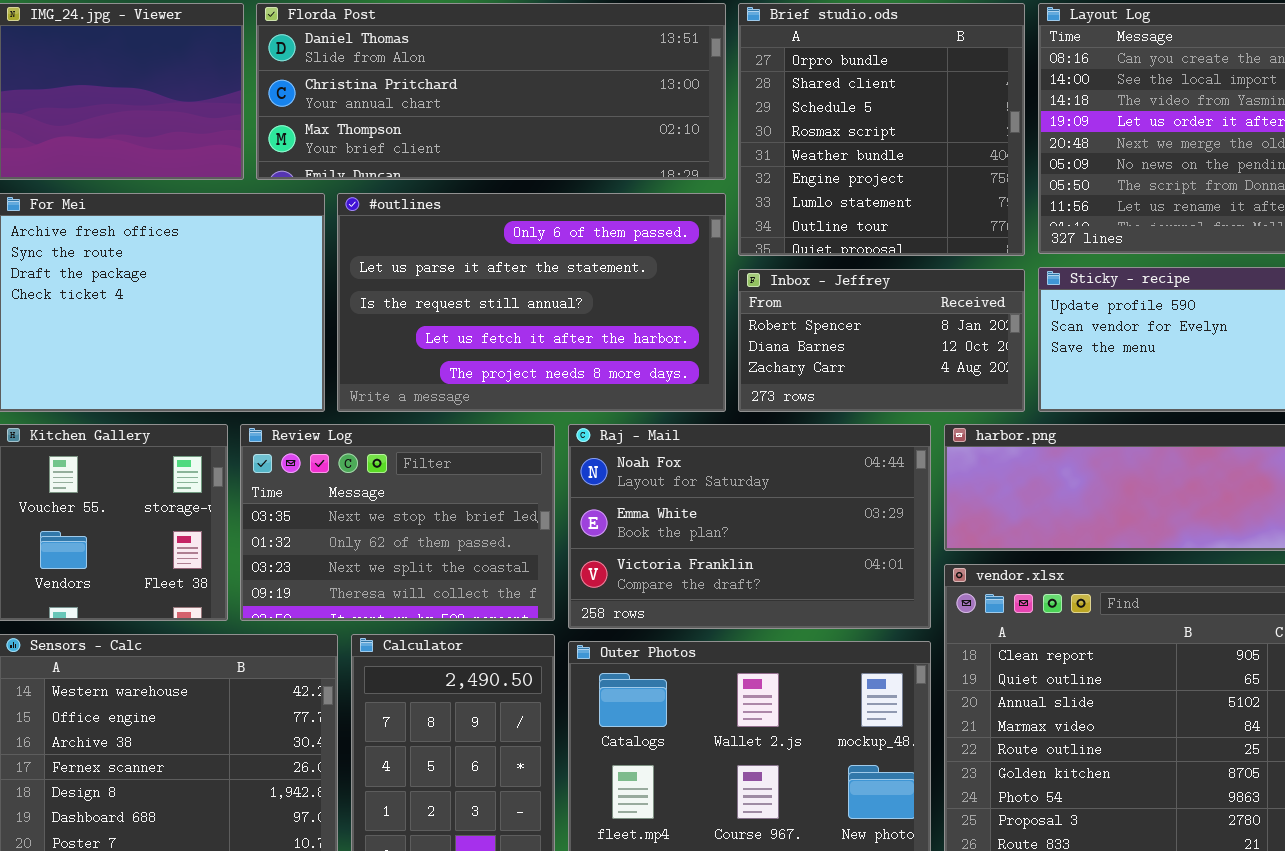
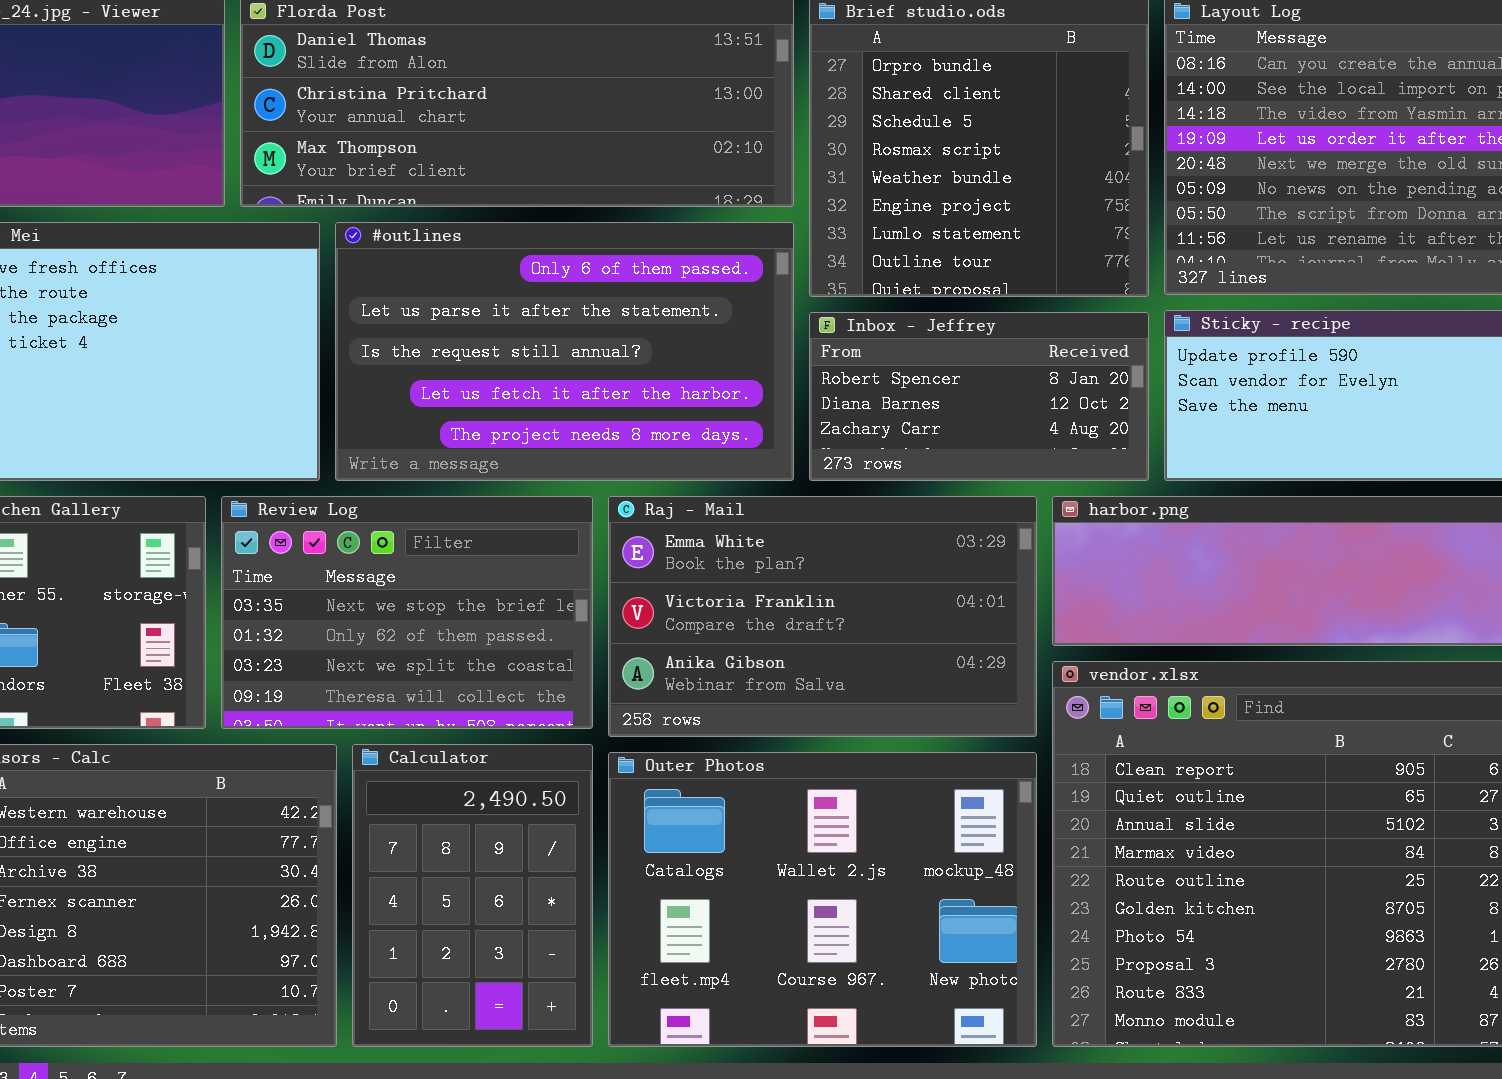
Raj - Mail: [568,424,931,629] -> [608,496,1037,737], scrolled down 1 row

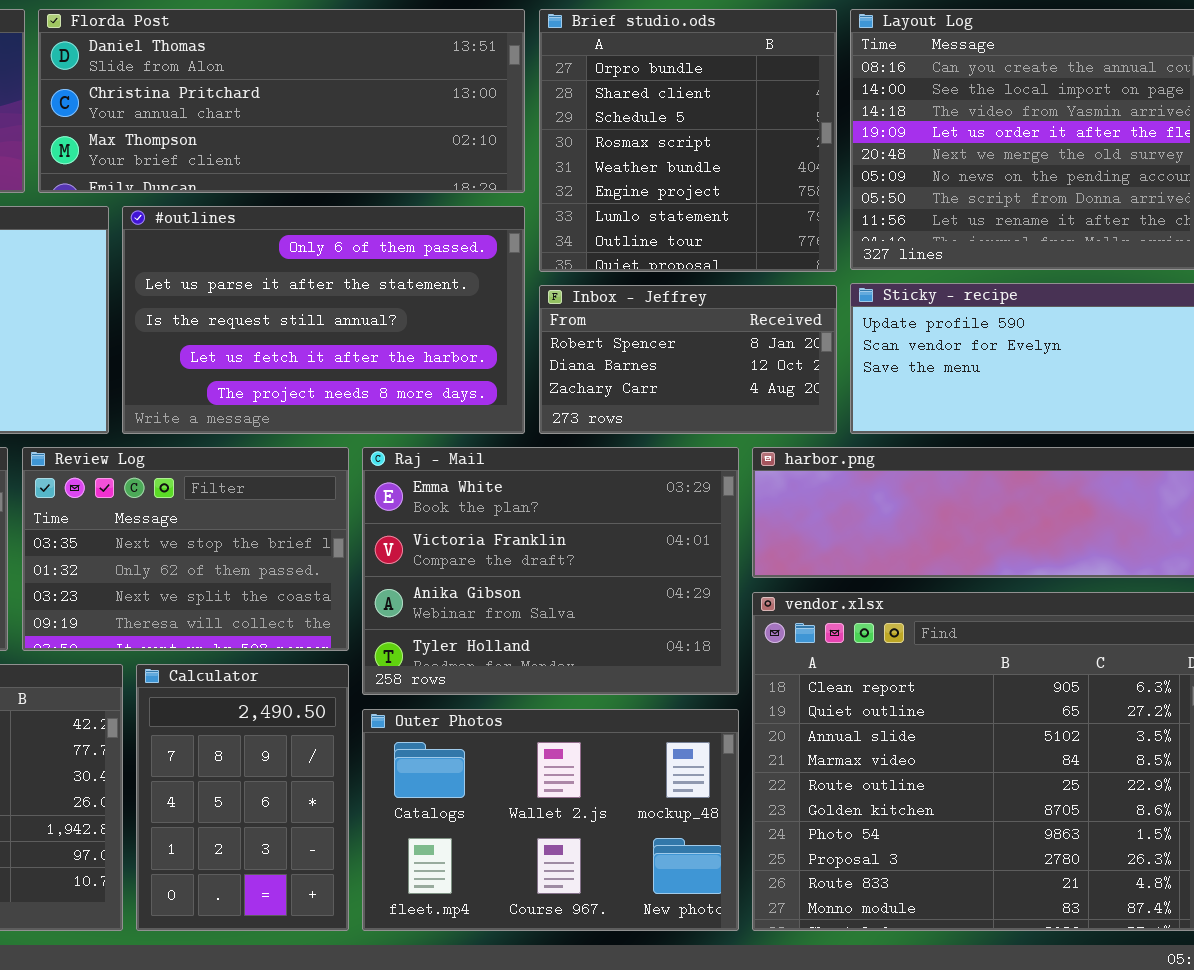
Raj - Mail: [608,496,1037,737] -> [362,447,739,695], resized
Outer Photos: [608,752,1037,1047] -> [362,709,739,931], resized

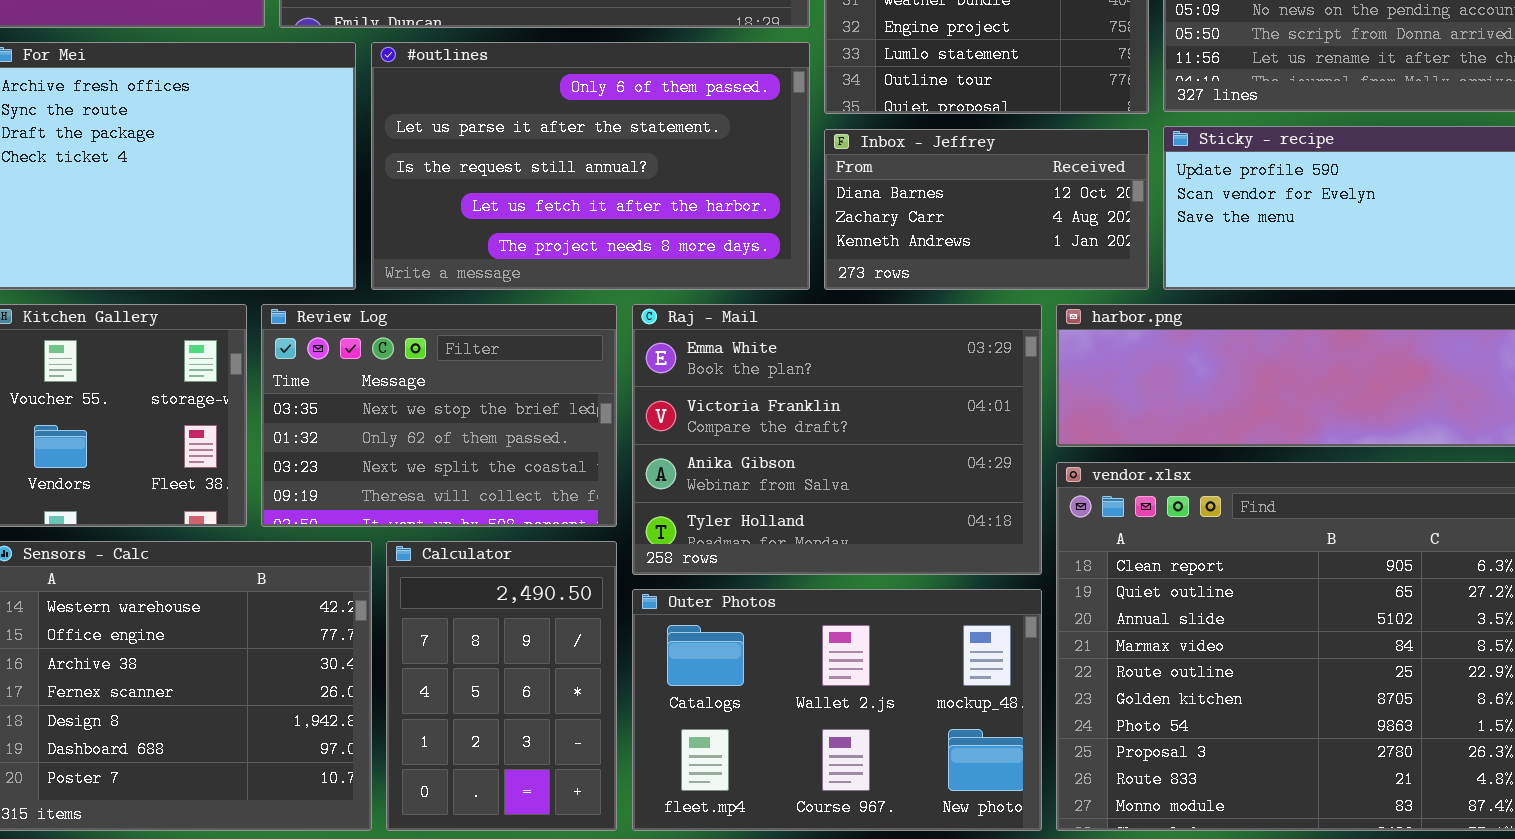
Inbox - Jeffrey: [539,285,837,434] -> [824,129,1149,290], scrolled down 1 row

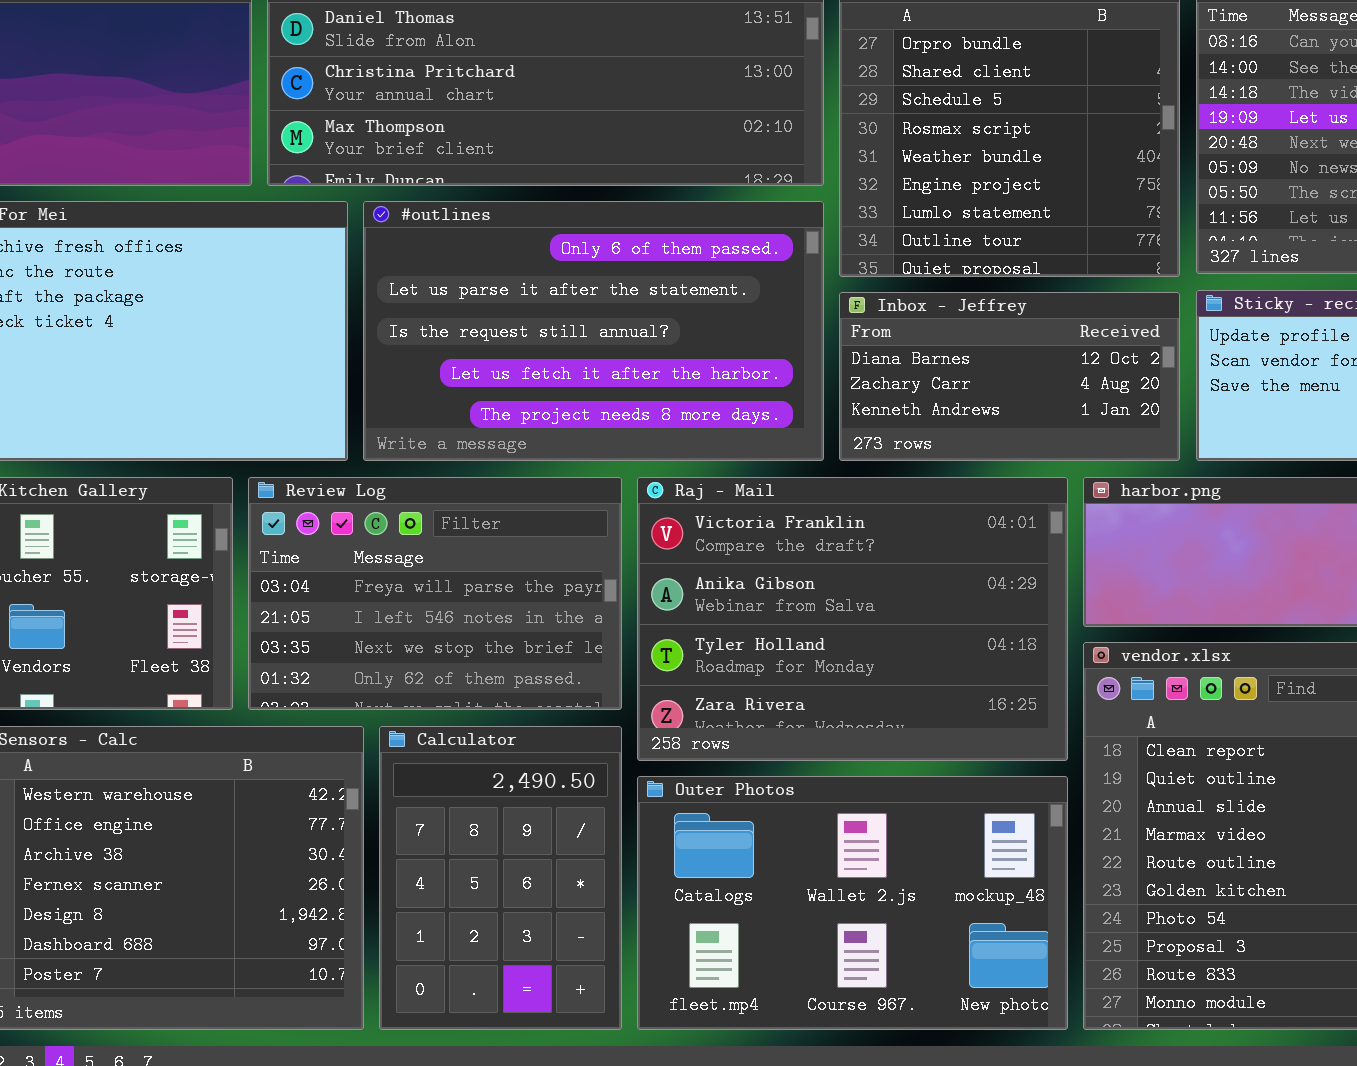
Review Log: [261,304,617,527] -> [248,477,622,710], scrolled up 2 rows
Raj - Mail: [632,304,1042,575] -> [637,477,1068,761], scrolled down 1 row

